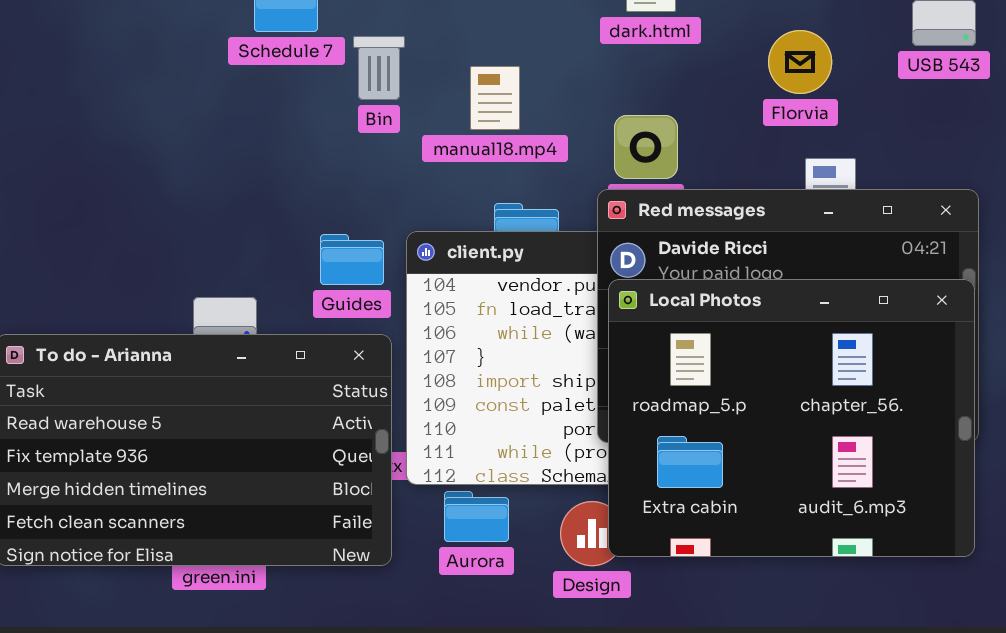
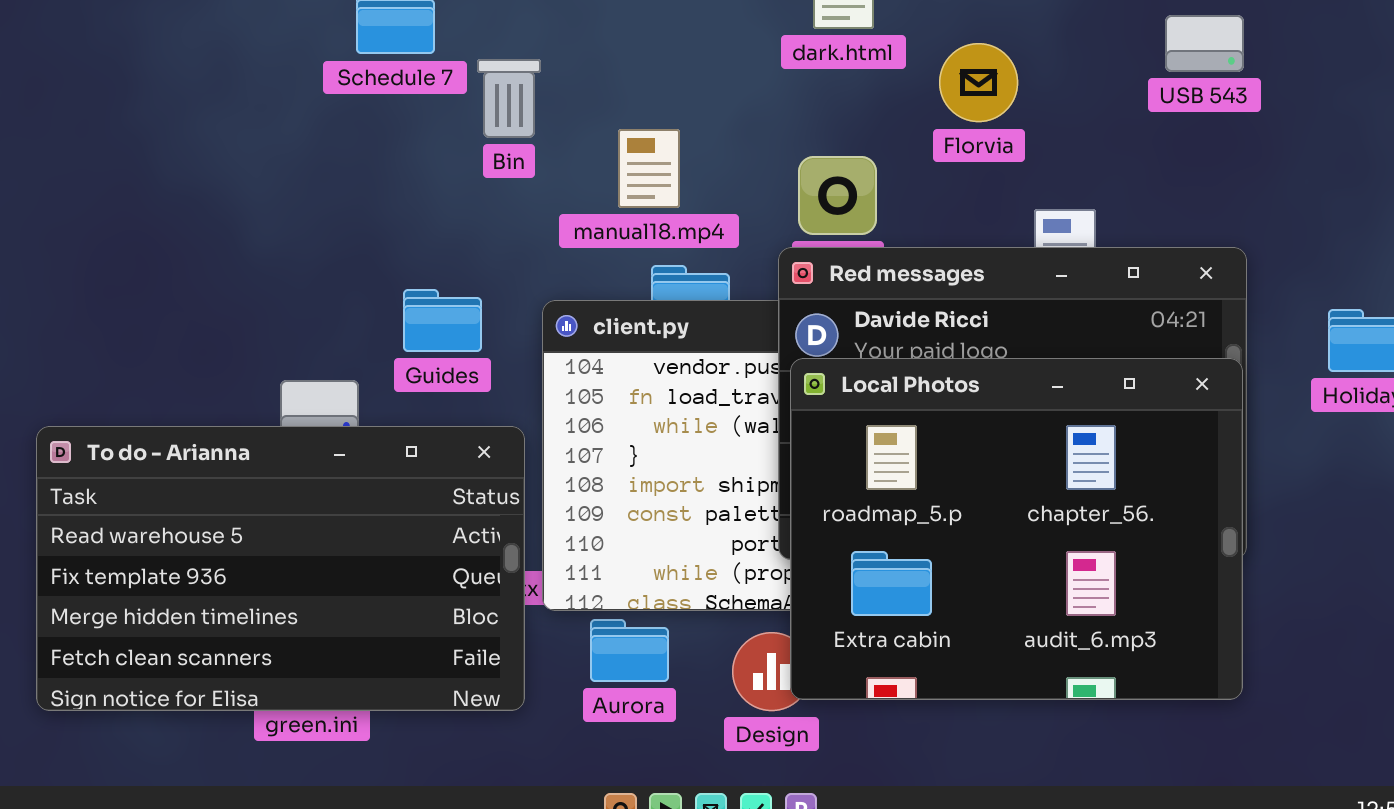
Florvia: [768,30,832,94] -> [939,43,1018,122], moved
manual18.mp4: [470,66,520,130] -> [618,129,680,208], moved
Guides: [320,234,384,285] -> [403,289,482,352], moved

